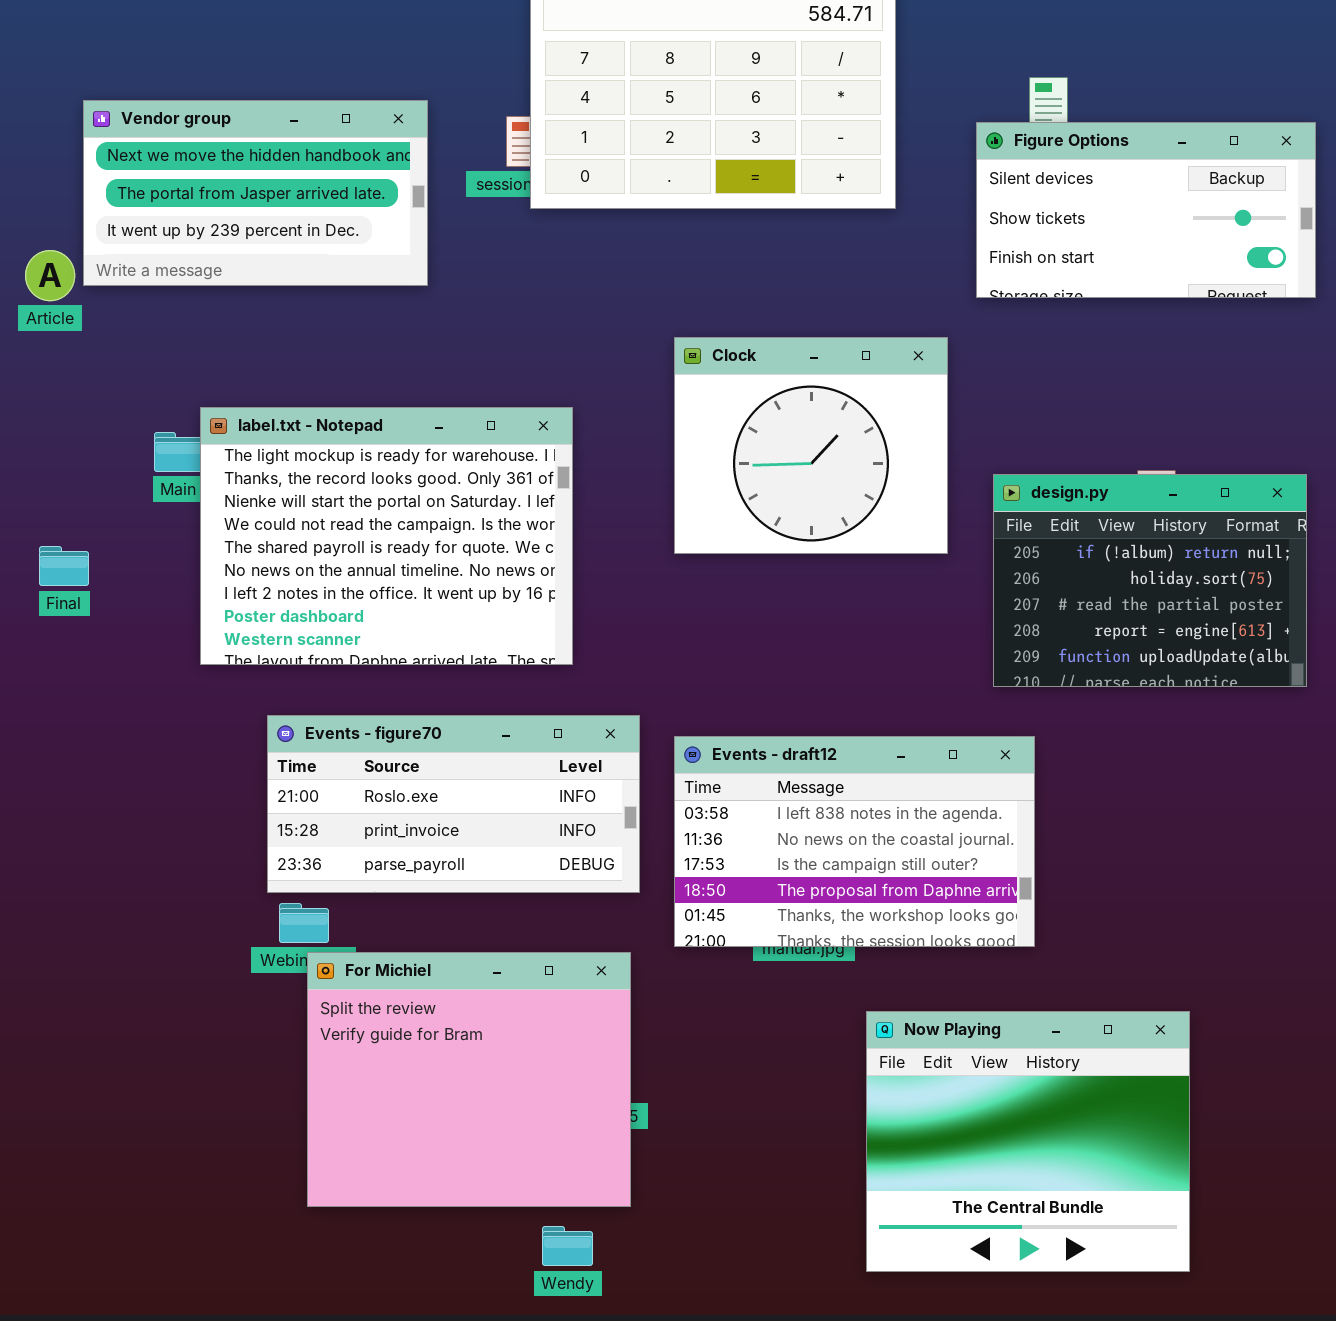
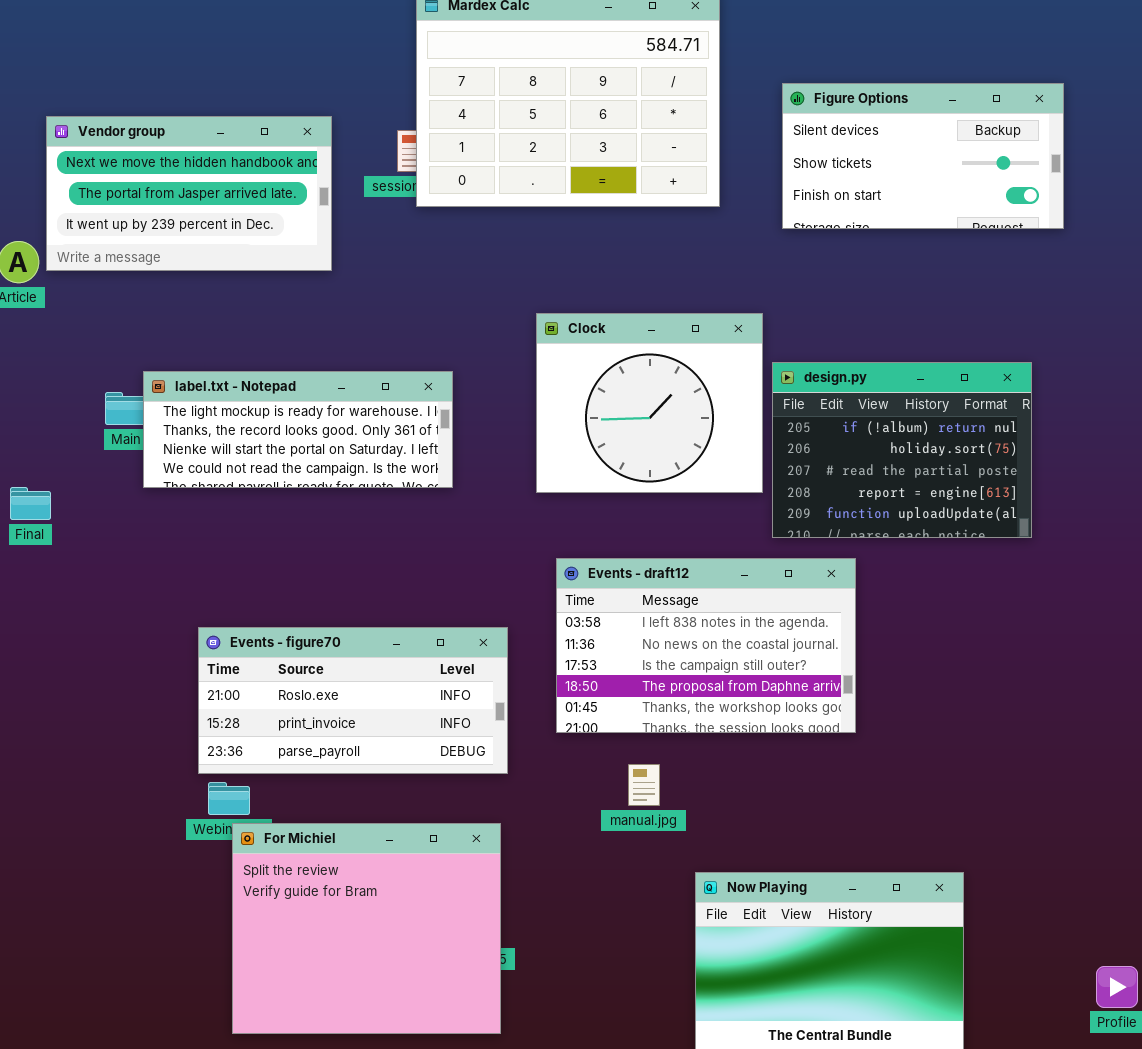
Figure Options: [976,122,1316,298] -> [782,83,1064,229], moved
label.txt - Notepad: [200,407,573,665] -> [143,371,453,488], resized
design.py: [993,474,1307,687] -> [772,362,1032,538], moved
Events - draft12: [674,736,1035,947] -> [556,558,856,733], moved

